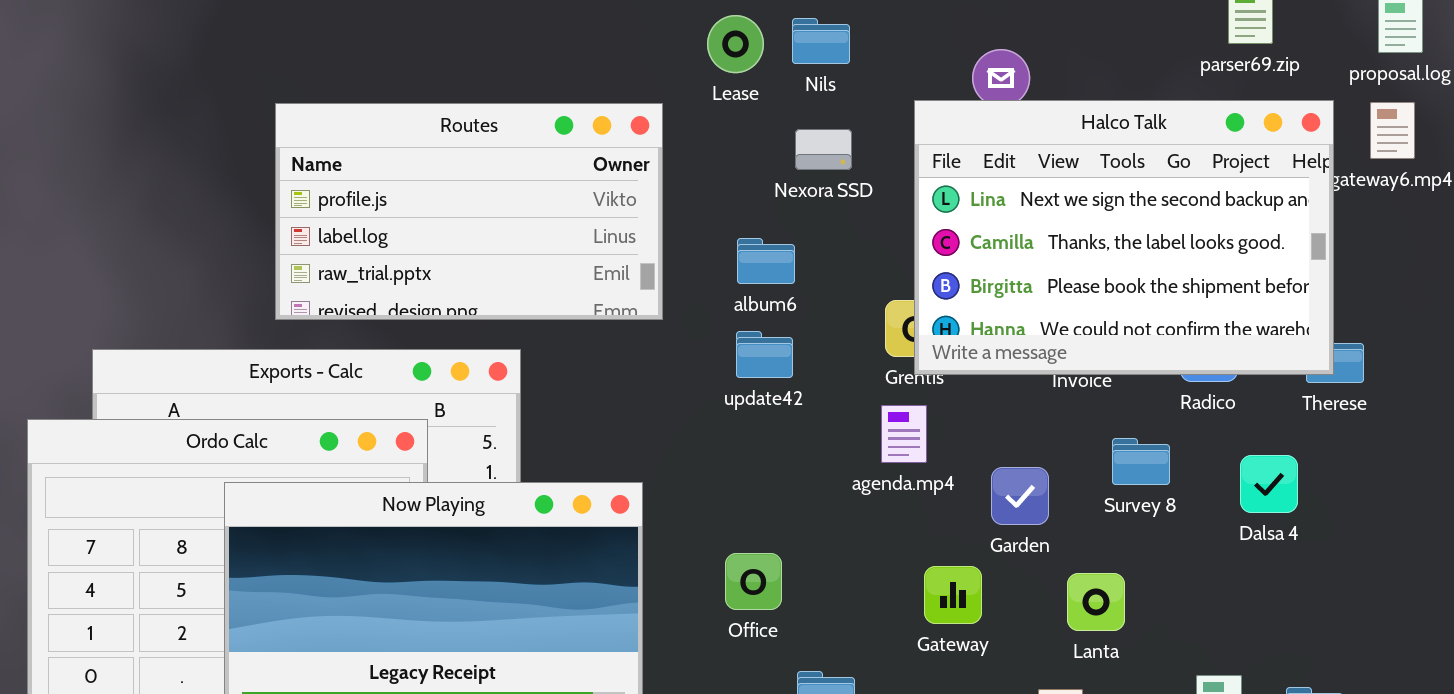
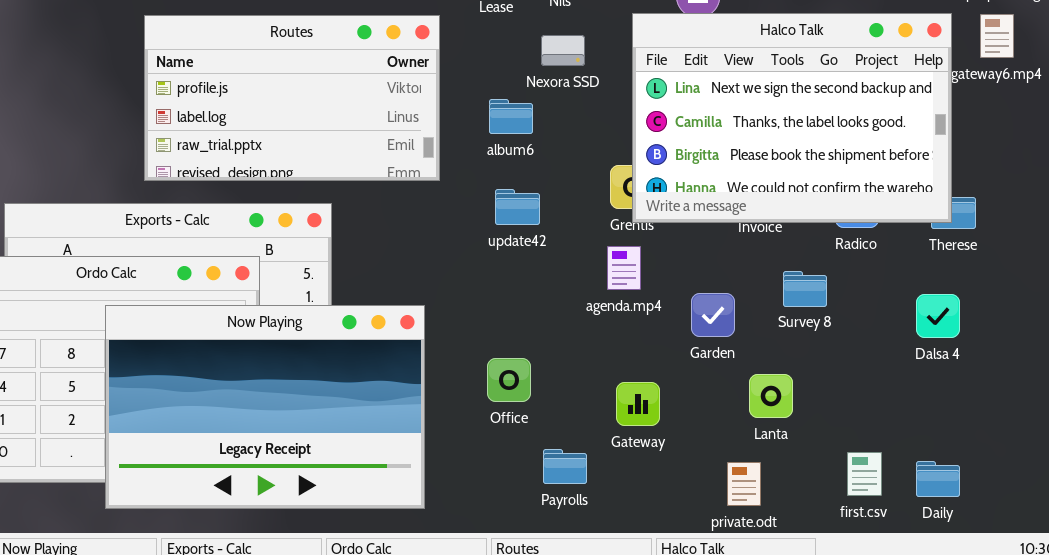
album6: [737,238,795,284] -> [489,99,533,134], moved
Dalsa 4: [1240,455,1298,513] -> [916,294,960,338], moved
Gateway: [924,566,982,624] -> [616,382,660,426], moved

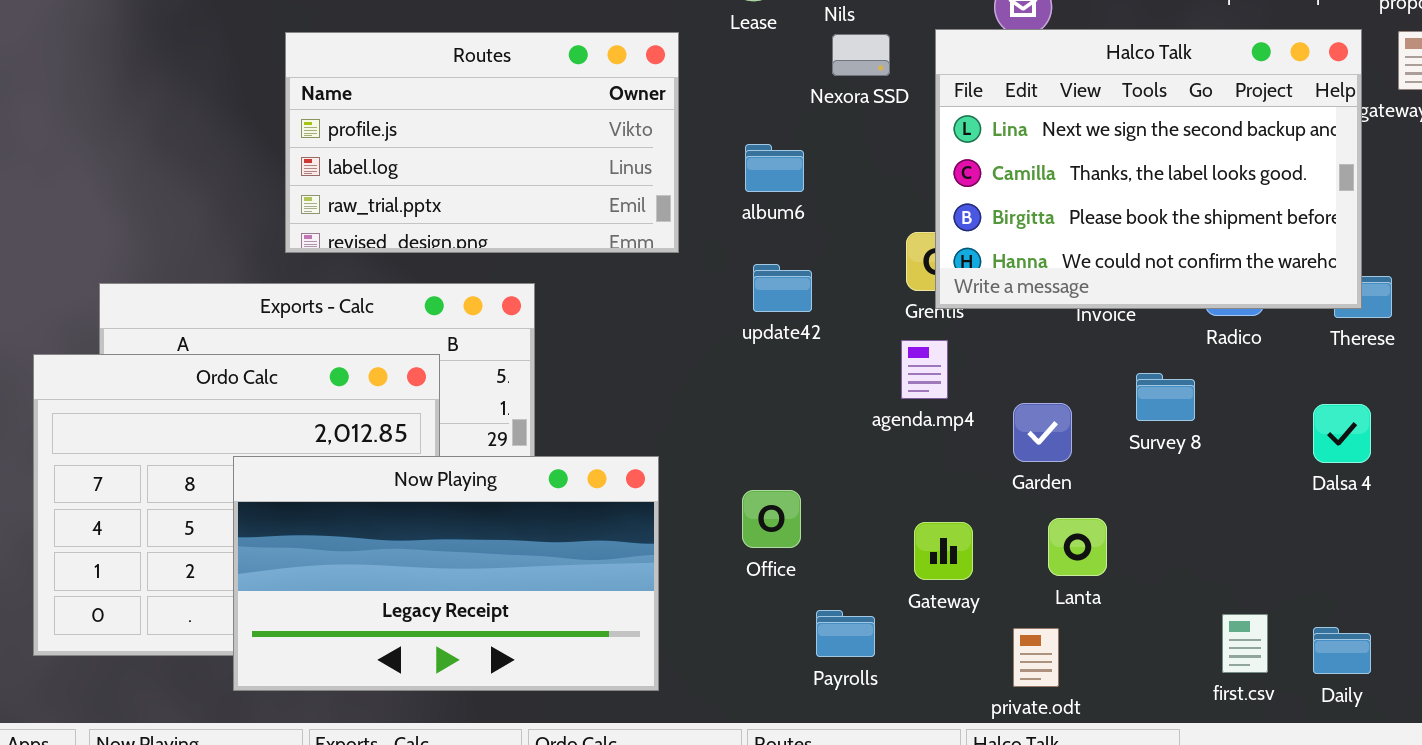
Nexora SSD: [541,35,585,66] -> [832,34,890,76], moved
Now Playing: [105,305,425,509] -> [233,456,659,691], resized
Lanta: [749,374,793,418] -> [1048,518,1107,576], moved
private.odt: [727,462,761,506] -> [1013,628,1059,687], moved

